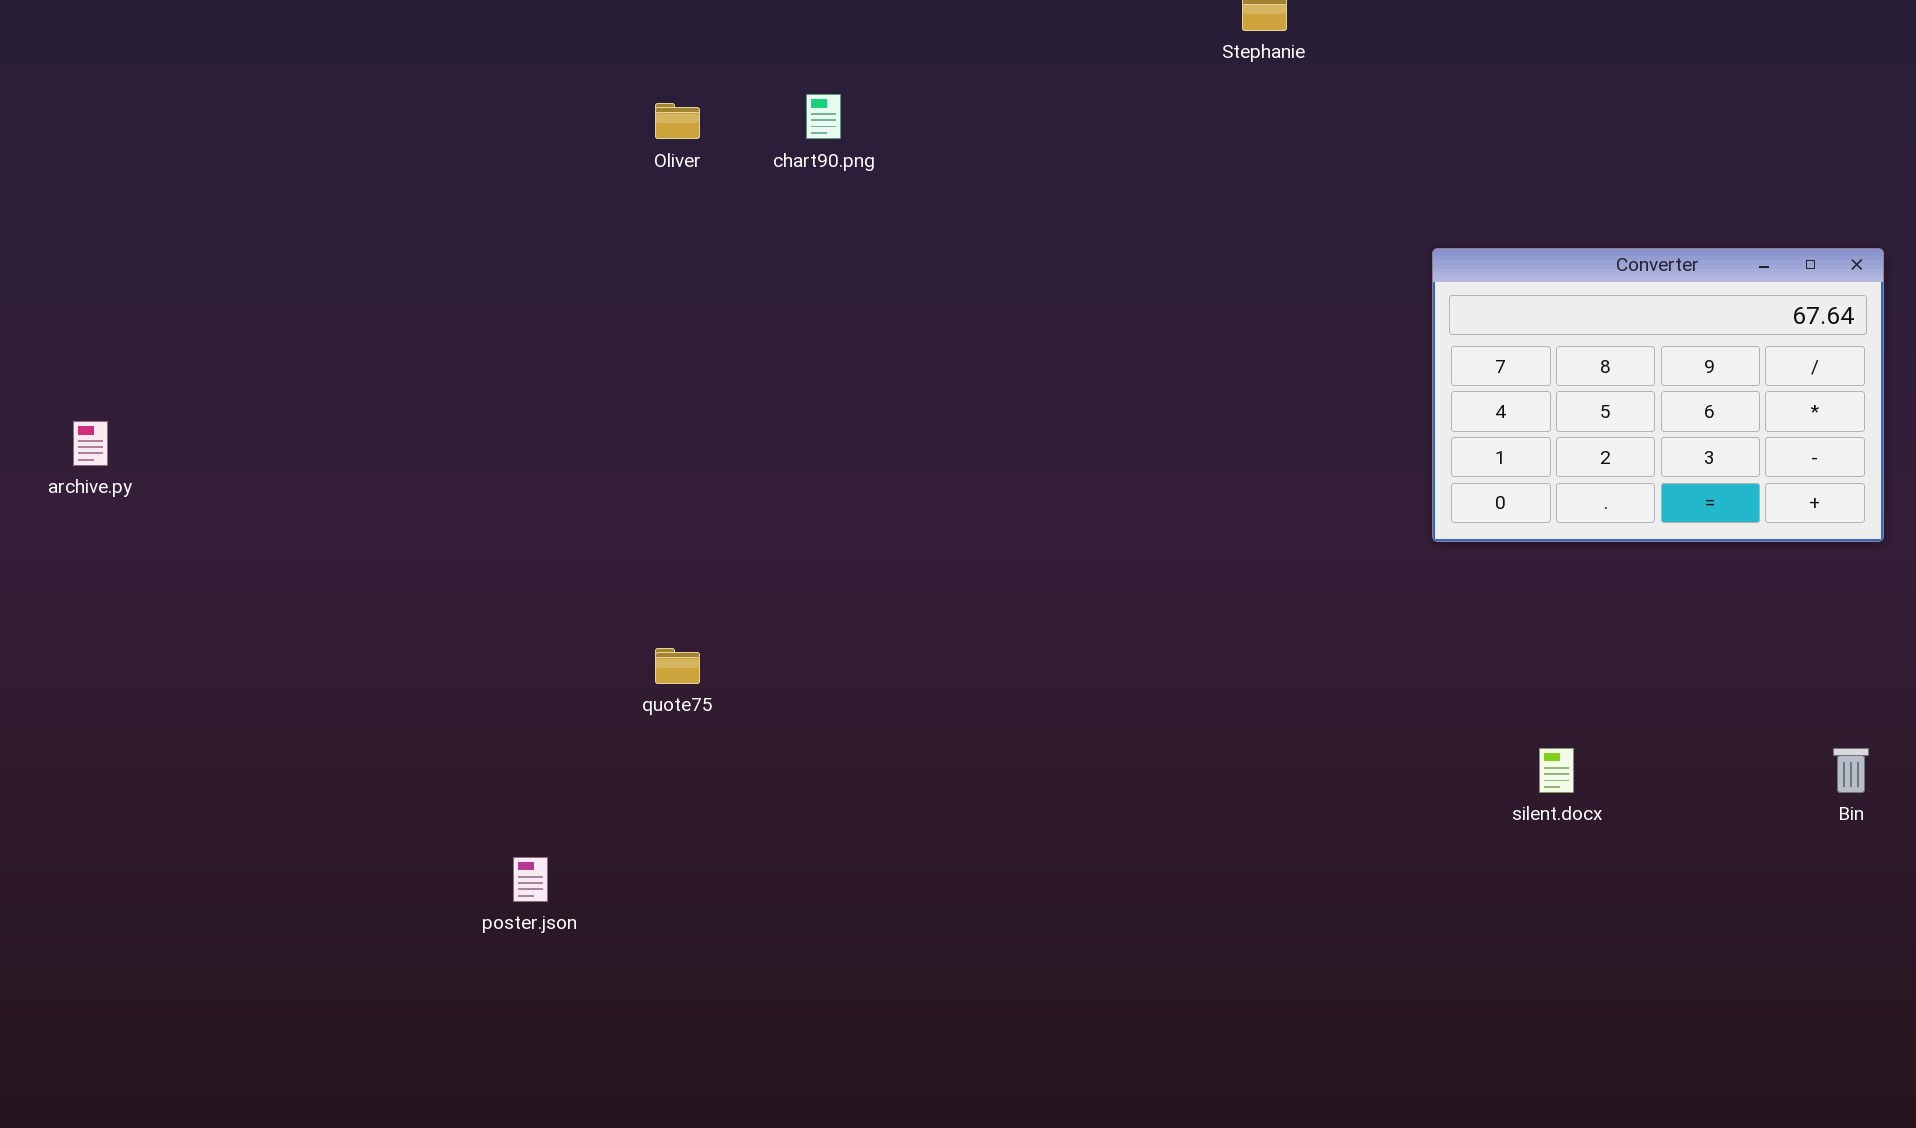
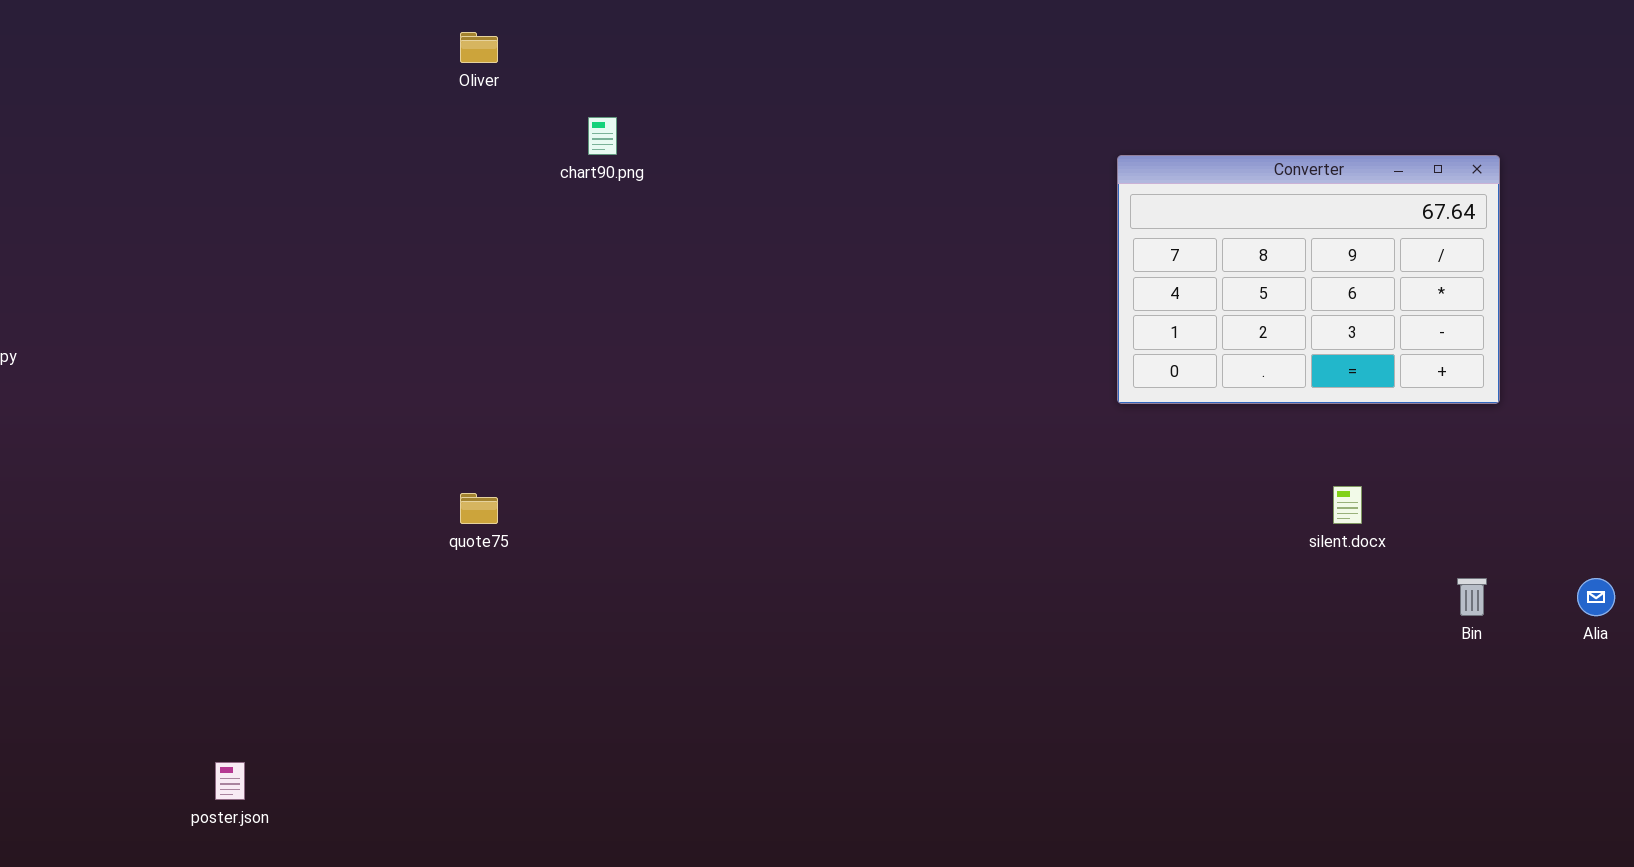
chart90.png: [806,94,841,139] -> [588,117,617,155], moved
silent.docx: [1539,748,1574,793] -> [1333,486,1362,524], moved
poster.json: [513,857,548,902] -> [215,762,245,800], moved

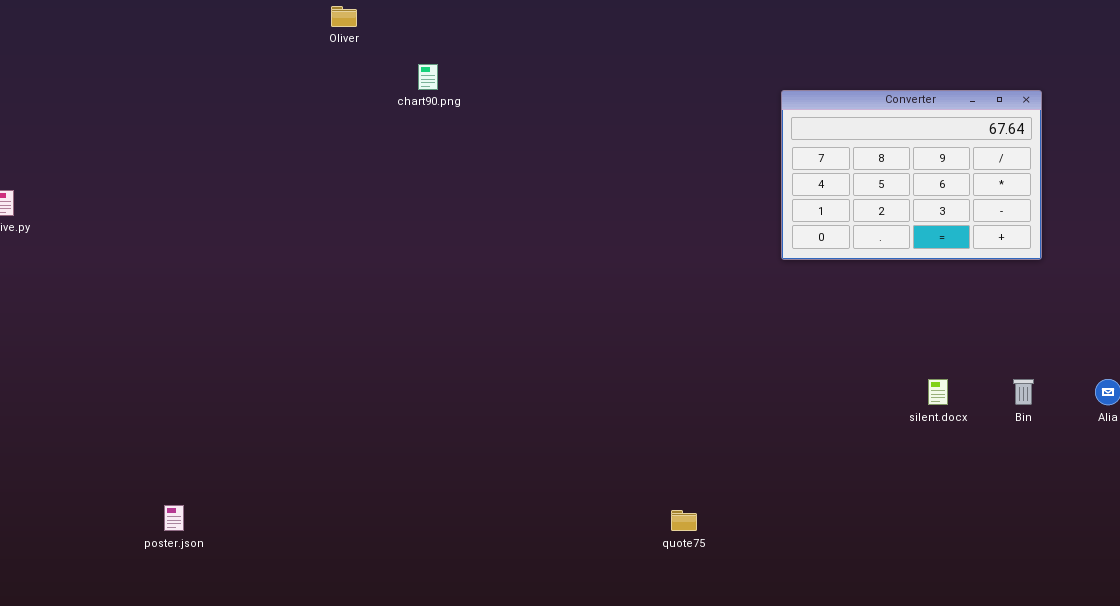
silent.docx: [1333,486,1362,524] -> [928,379,948,405], moved
quote75: [460,493,498,524] -> [671,510,697,531], moved

